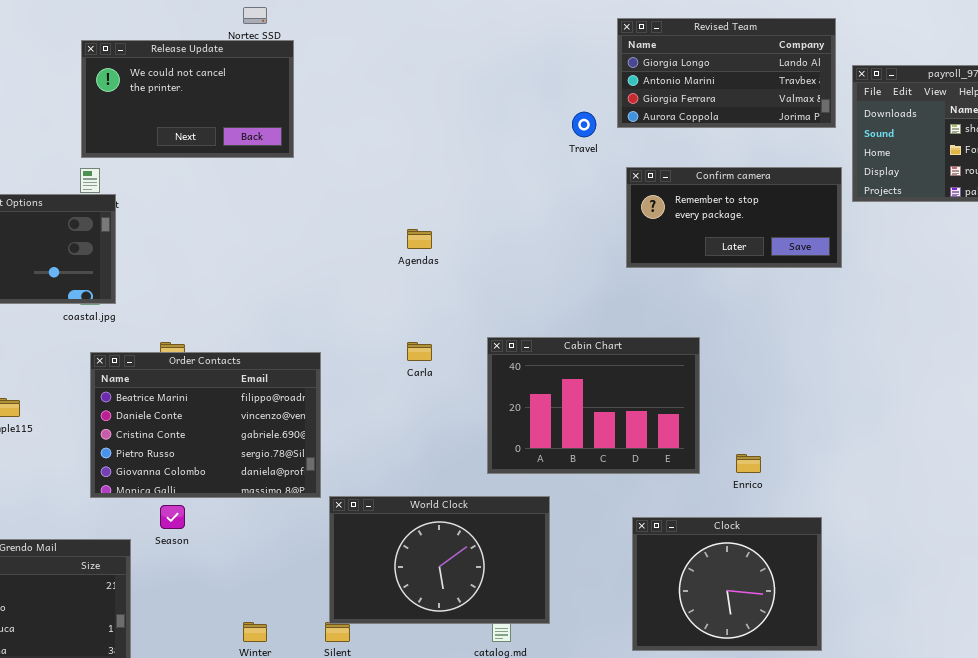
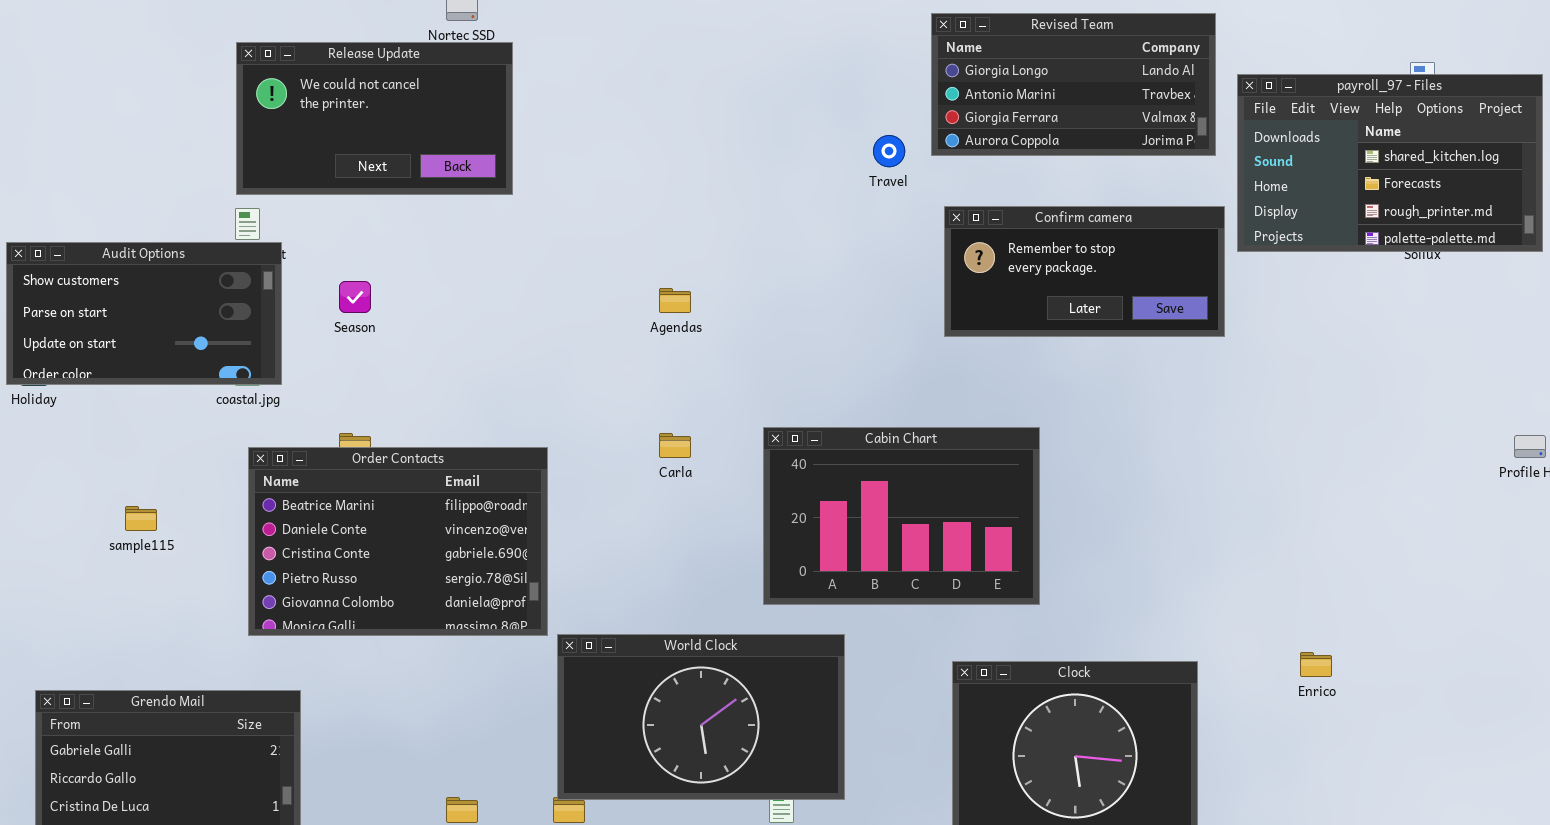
Enrico: [736,454,761,473] -> [1300,652,1332,677], moved
Season: [160,505,185,529] -> [339,281,371,313], moved

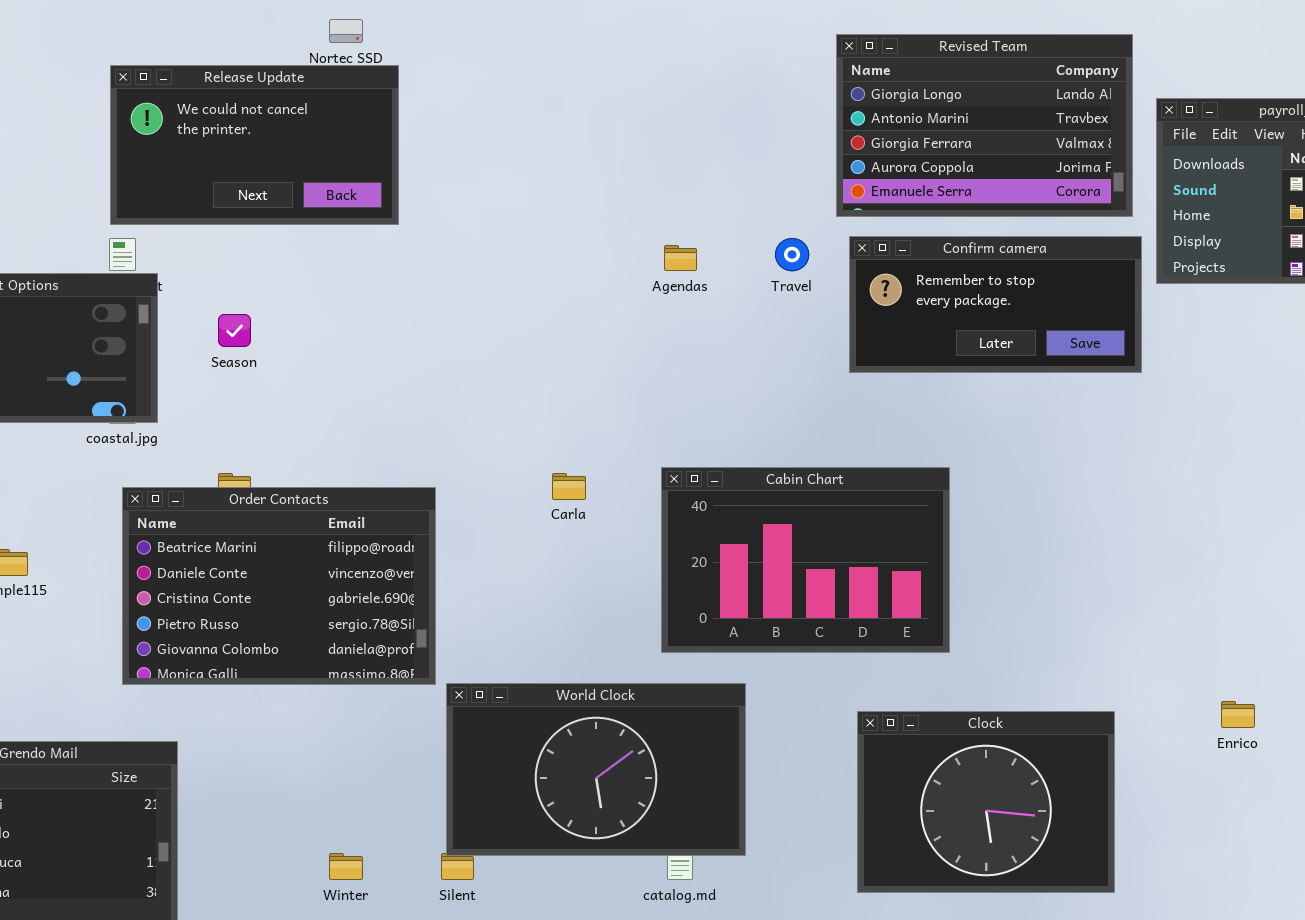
Revised Team: [931,13,1216,156] -> [836,34,1133,217], resized
Travel: [873,135,905,167] -> [775,238,809,271], moved
Agendas: [659,288,691,313] -> [664,245,697,271], moved

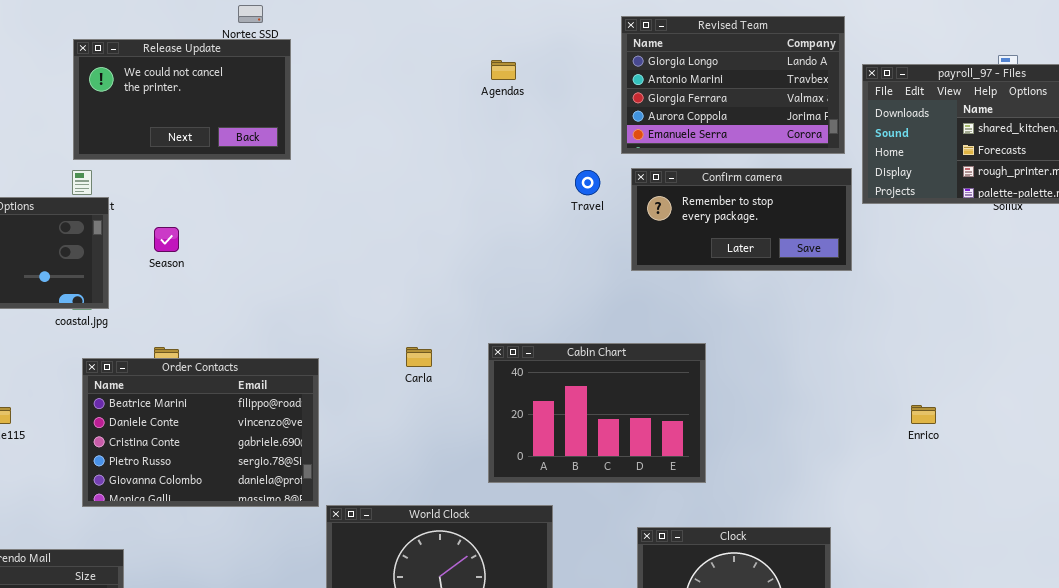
Agendas: [664,245,697,271] -> [491,60,516,80], moved
Enrico: [1221,701,1255,728] -> [911,405,936,424], moved

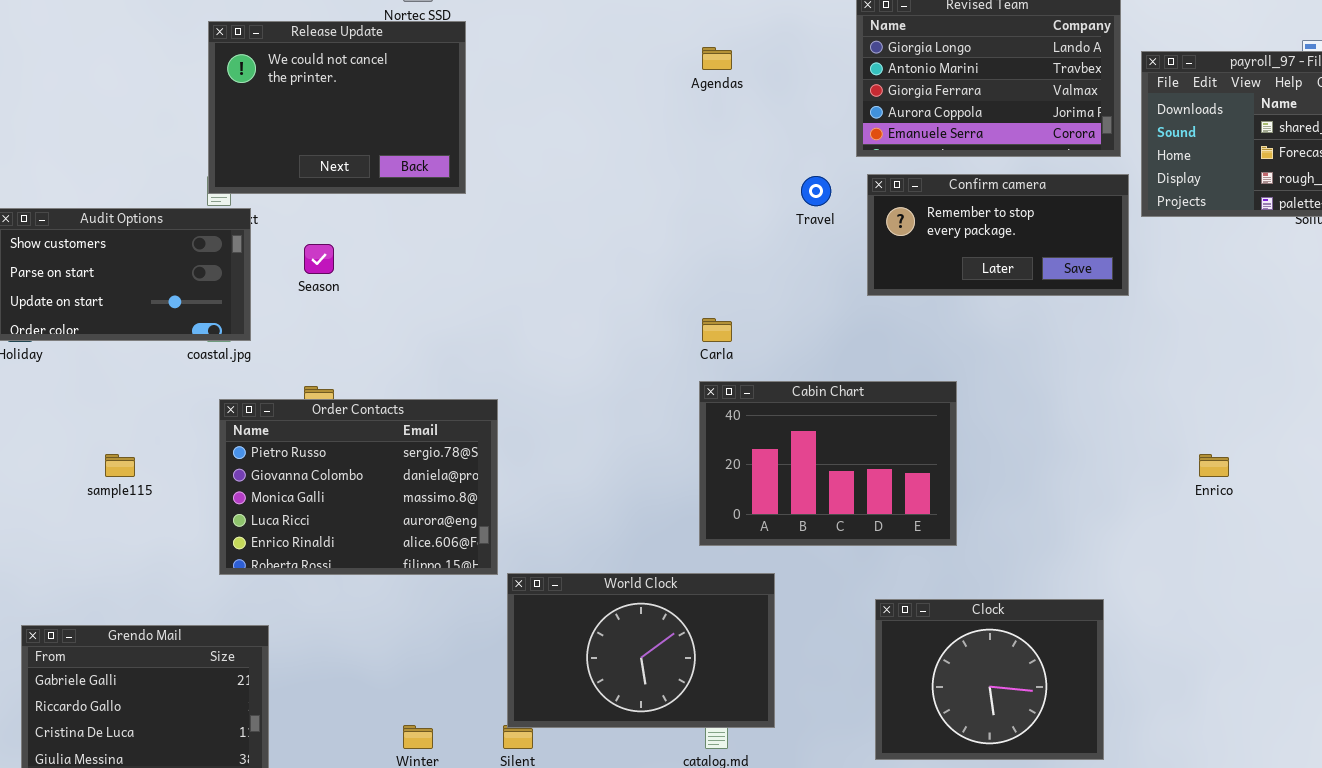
Release Update: [73,39,291,160] -> [208,21,466,194], resized
Carla: [406,347,432,367] -> [702,318,732,342], moved
Order Contacts: [82,358,319,507] -> [219,399,498,575], scrolled down 3 rows

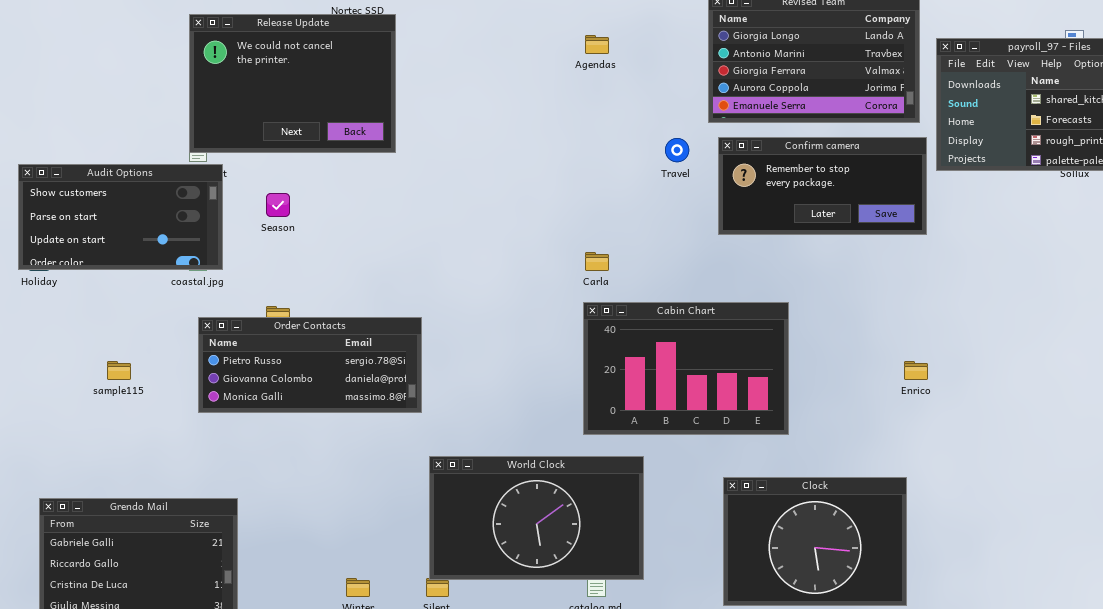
Order Contacts: [219,399,498,575] -> [198,317,422,413], resized
Enrico: [1199,454,1229,477] -> [904,361,928,380], moved

